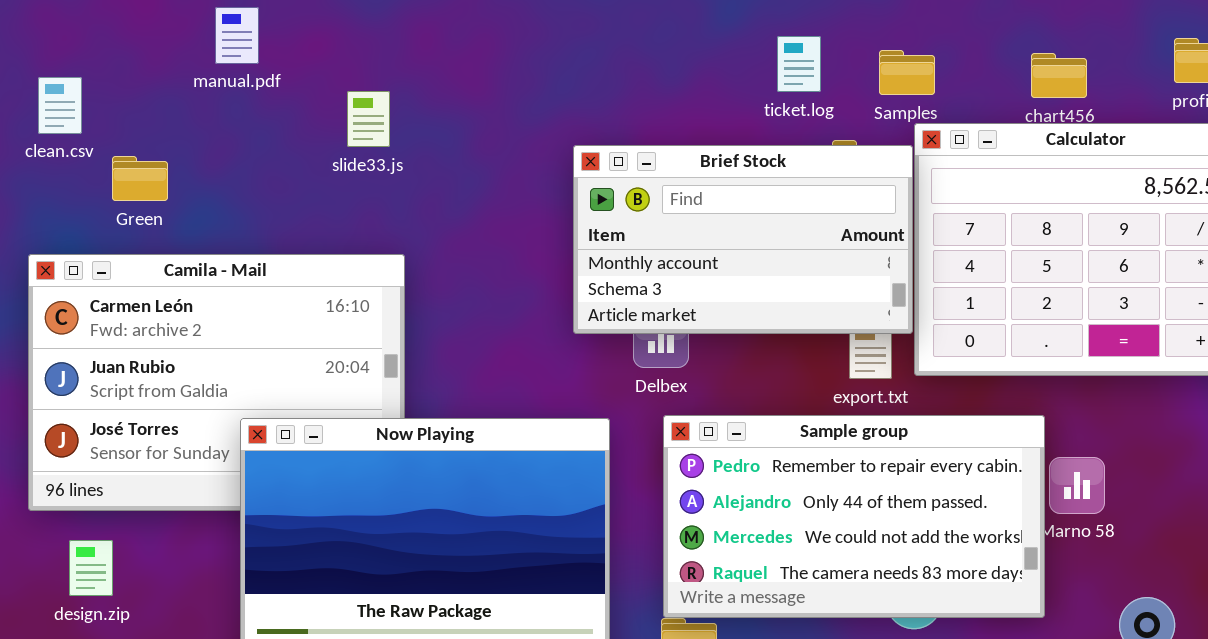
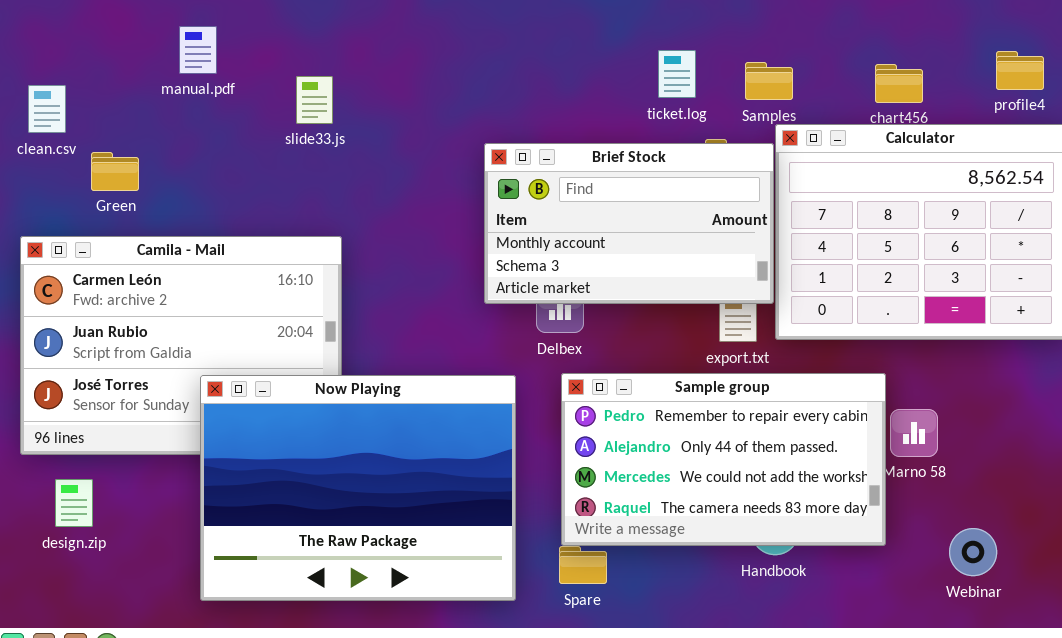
slide33.js: [347,91,390,147] -> [296,76,333,124], moved

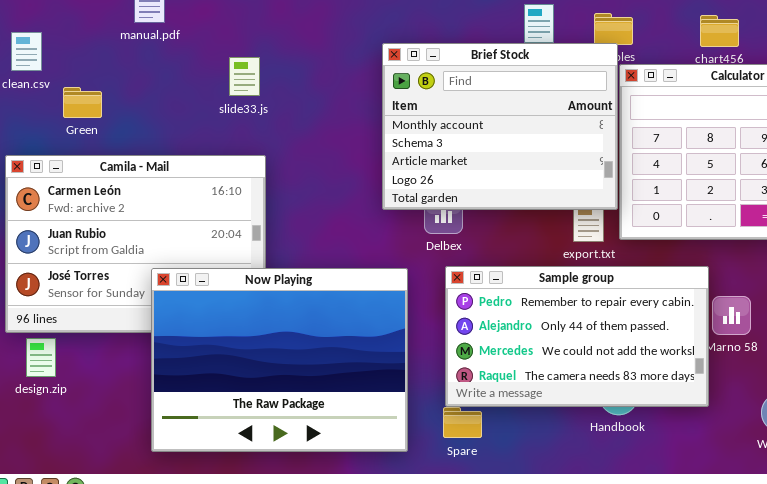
slide33.js: [296,76,333,124] -> [229,57,260,96], moved
Brief Stock: [484,143,774,304] -> [382,43,618,210], resized
design.zip: [55,479,93,527] -> [26,338,56,377], moved

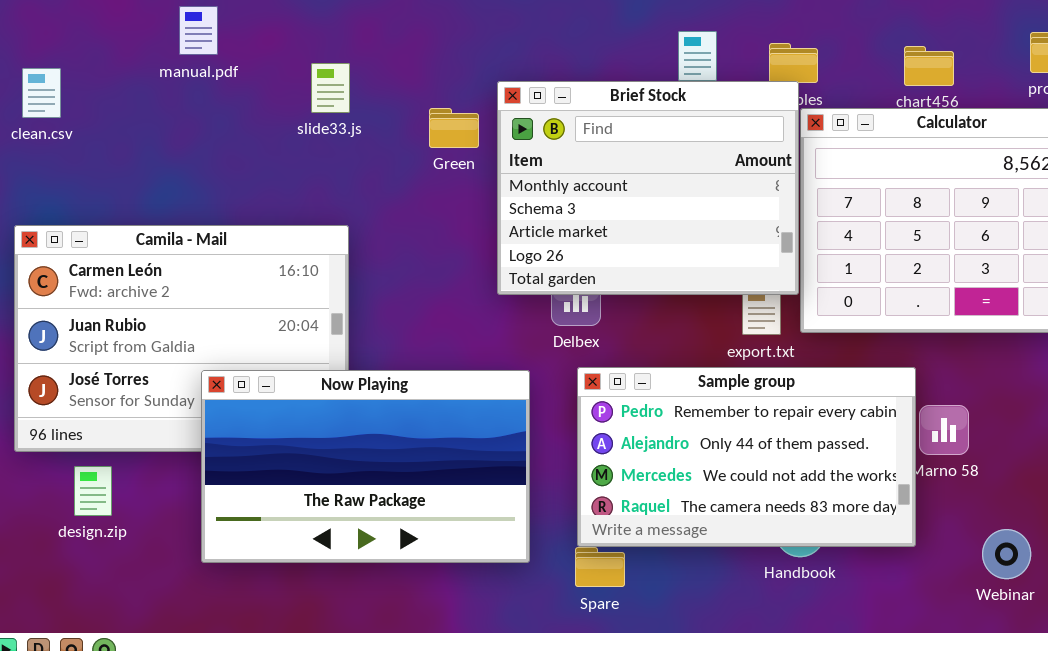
slide33.js: [229,57,260,96] -> [311,63,350,113], moved
Green: [63,87,102,118] -> [429,108,479,148], moved
Now Playing: [151,268,408,452] -> [201,370,530,563], resized
design.zip: [26,338,56,377] -> [74,466,112,516], moved

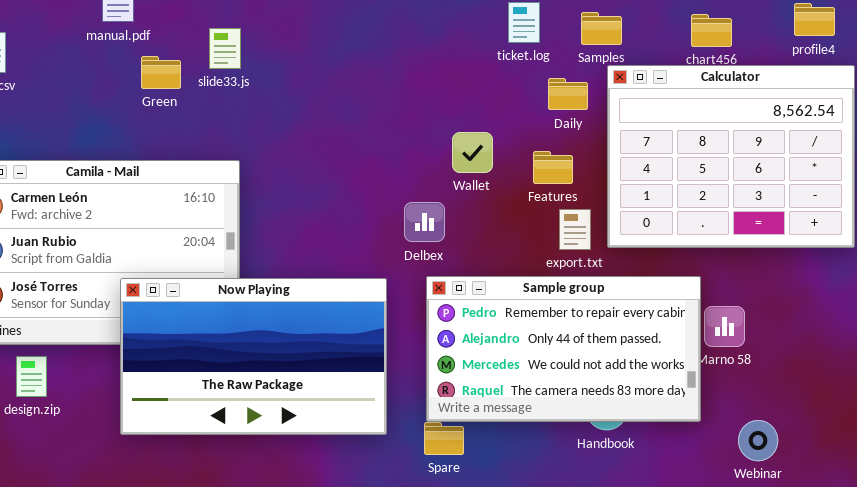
Brief Stock: [497,81,799,295] -> none, closed
Green: [429,108,479,148] -> [141,56,181,89], moved
Webinar: [982,529,1031,579] -> [738,420,778,461], moved

